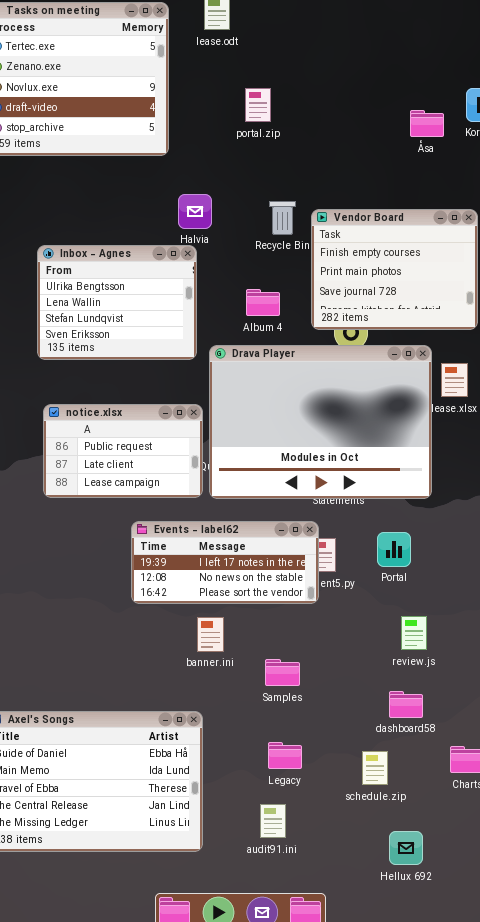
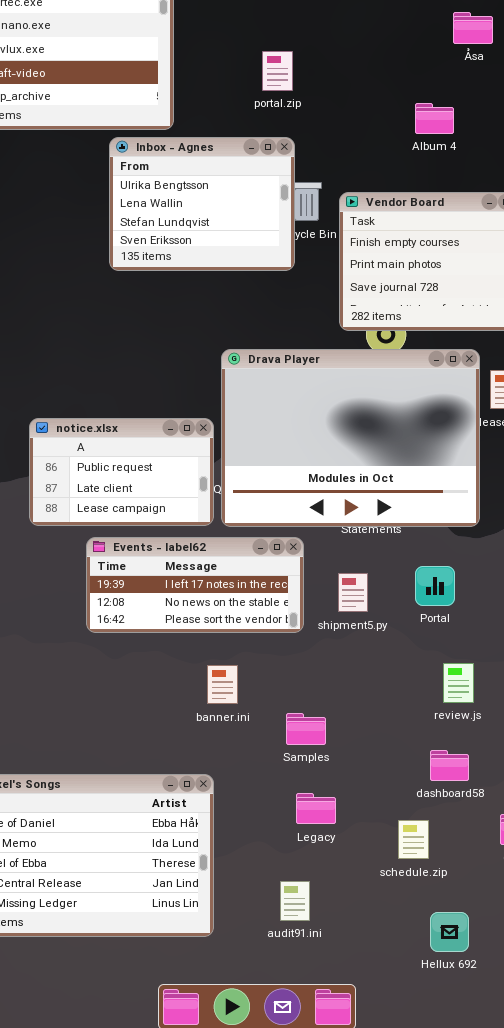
Åsa: [410,110,444,137] -> [453,12,493,44], moved
Inbox - Agnes: [37,245,197,360] -> [109,137,295,271], moved
Album 4: [246,289,280,316] -> [415,103,454,134], moved
Events - label62: [131,521,319,604] -> [86,537,304,633], moved
Legacy: [268,742,302,769] -> [296,793,336,824], moved

